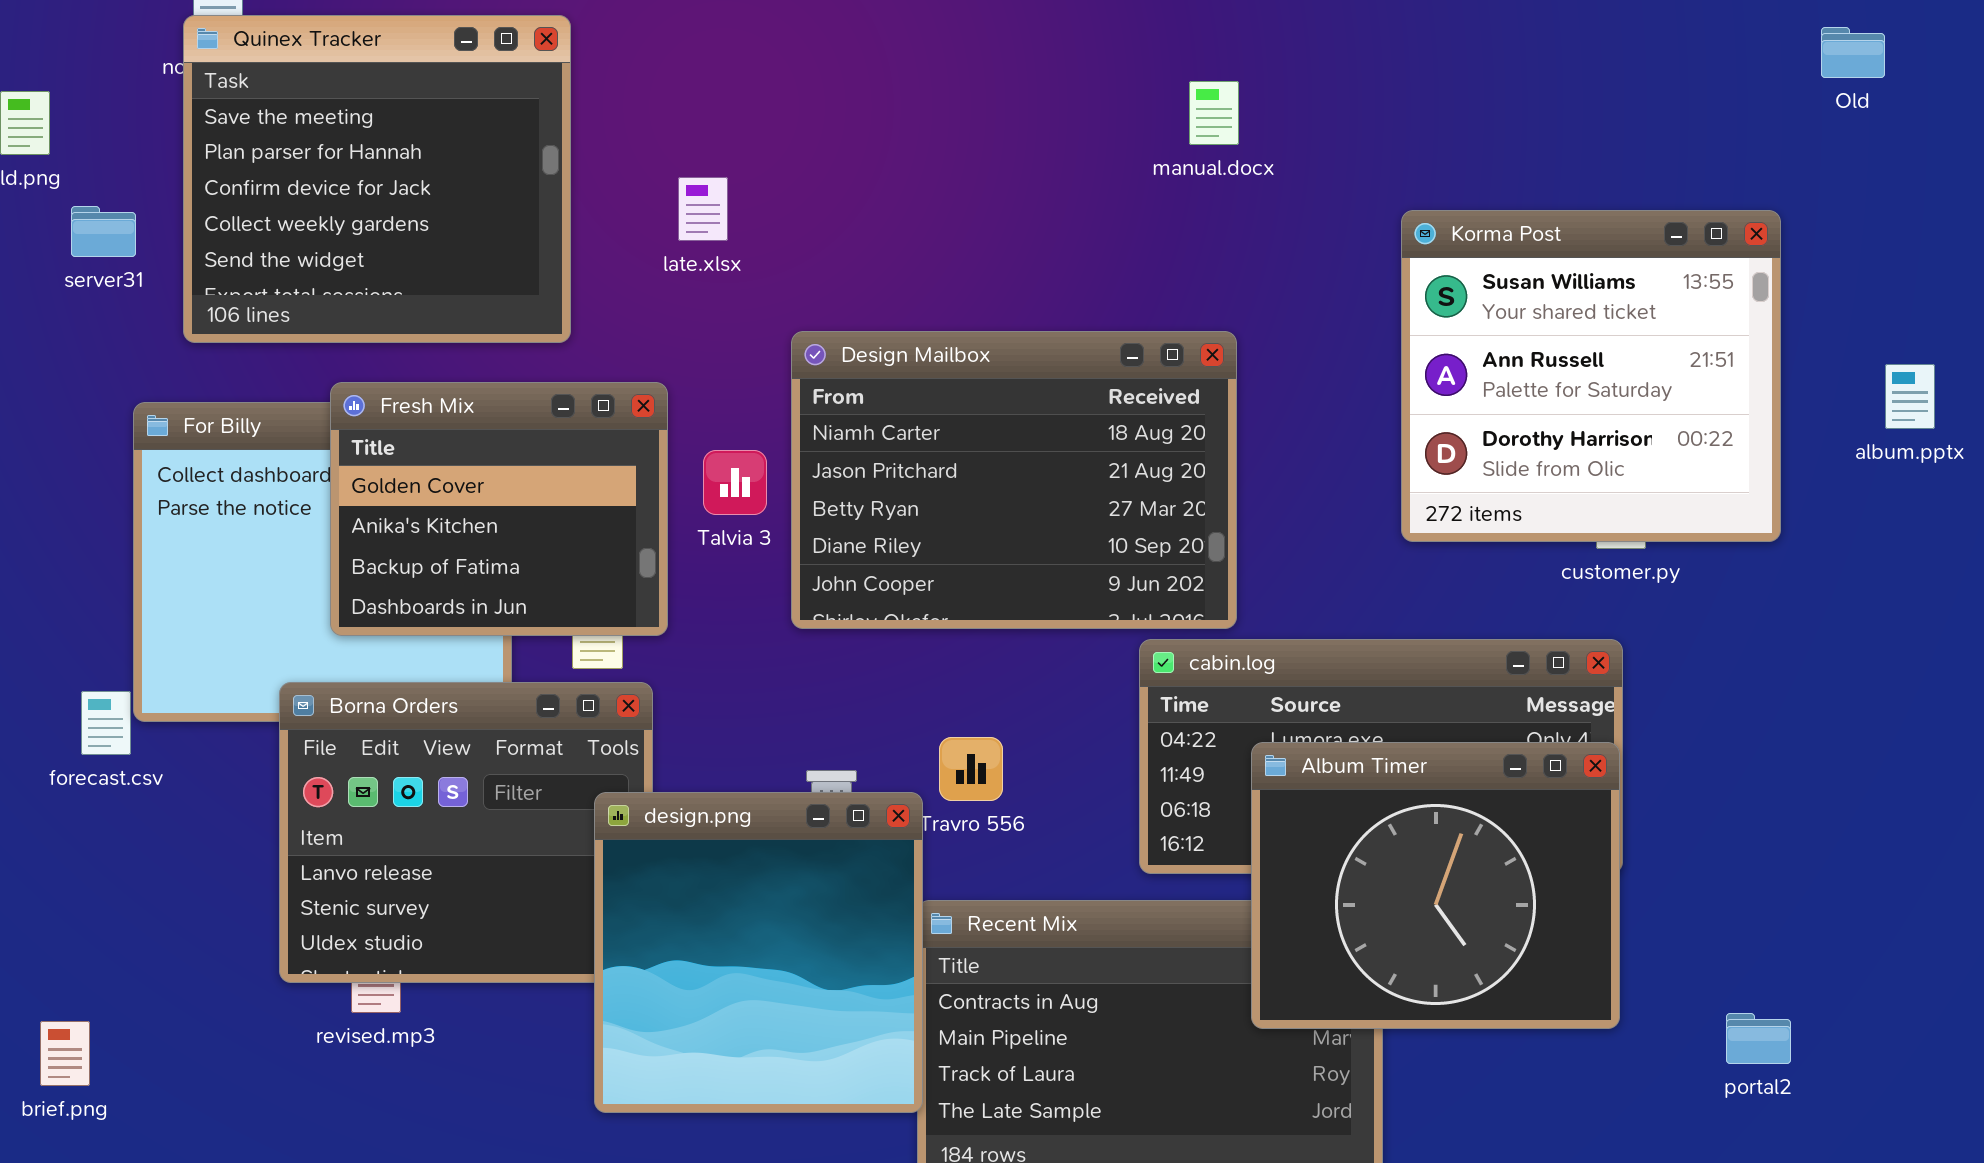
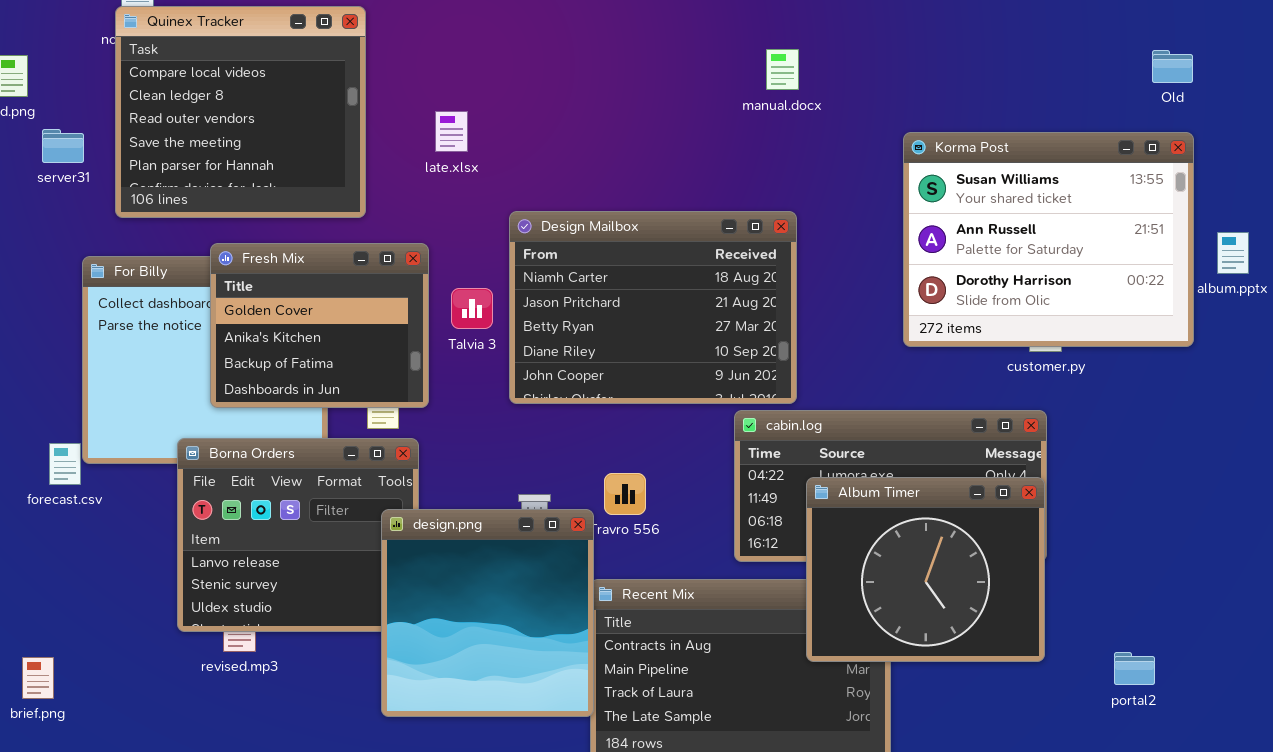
Quinex Tracker: [183,15,571,343] -> [115,6,366,218], scrolled up 3 rows
Old: [1821,27,1885,78] -> [1152,50,1193,83], moved
Korma Post: [1401,210,1781,542] -> [903,132,1194,347], resized

